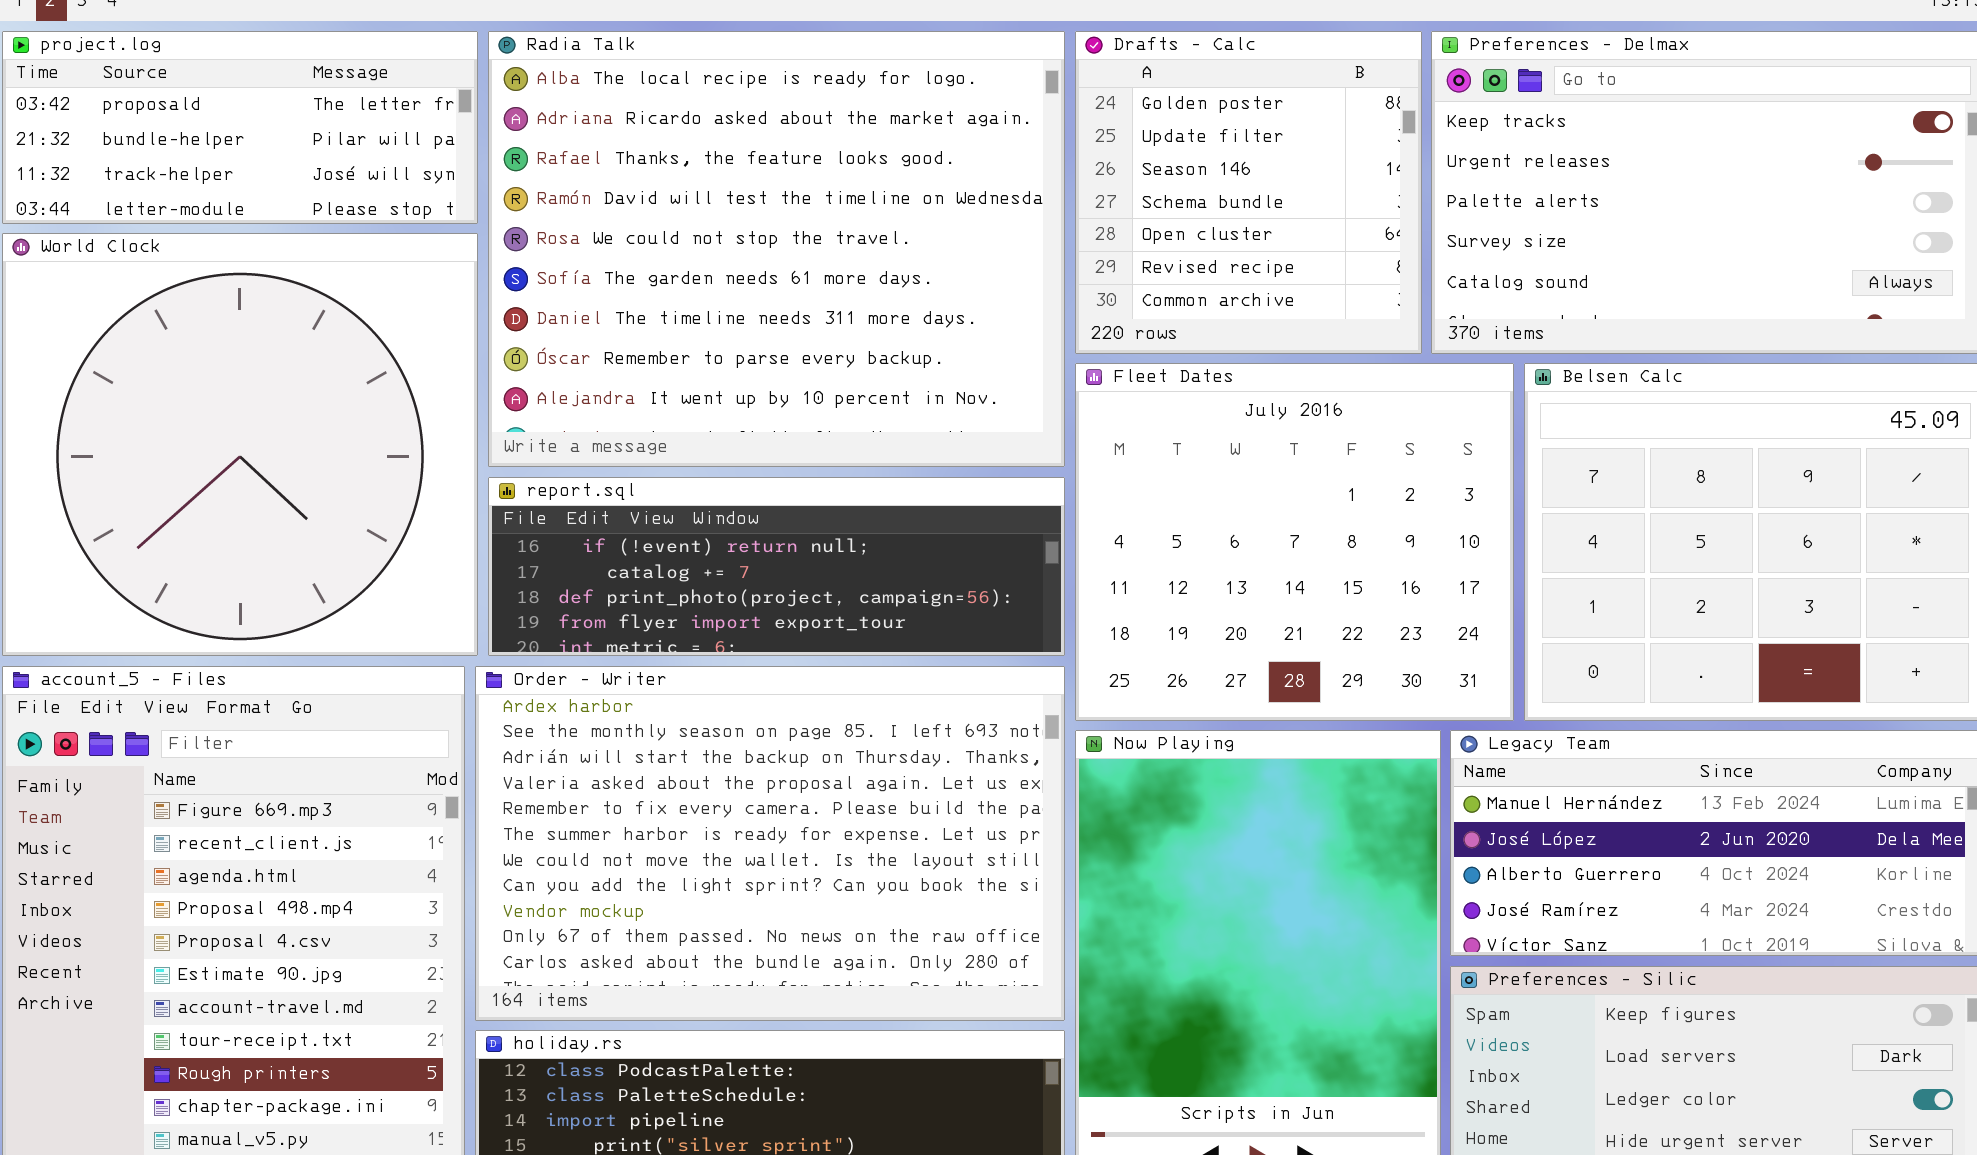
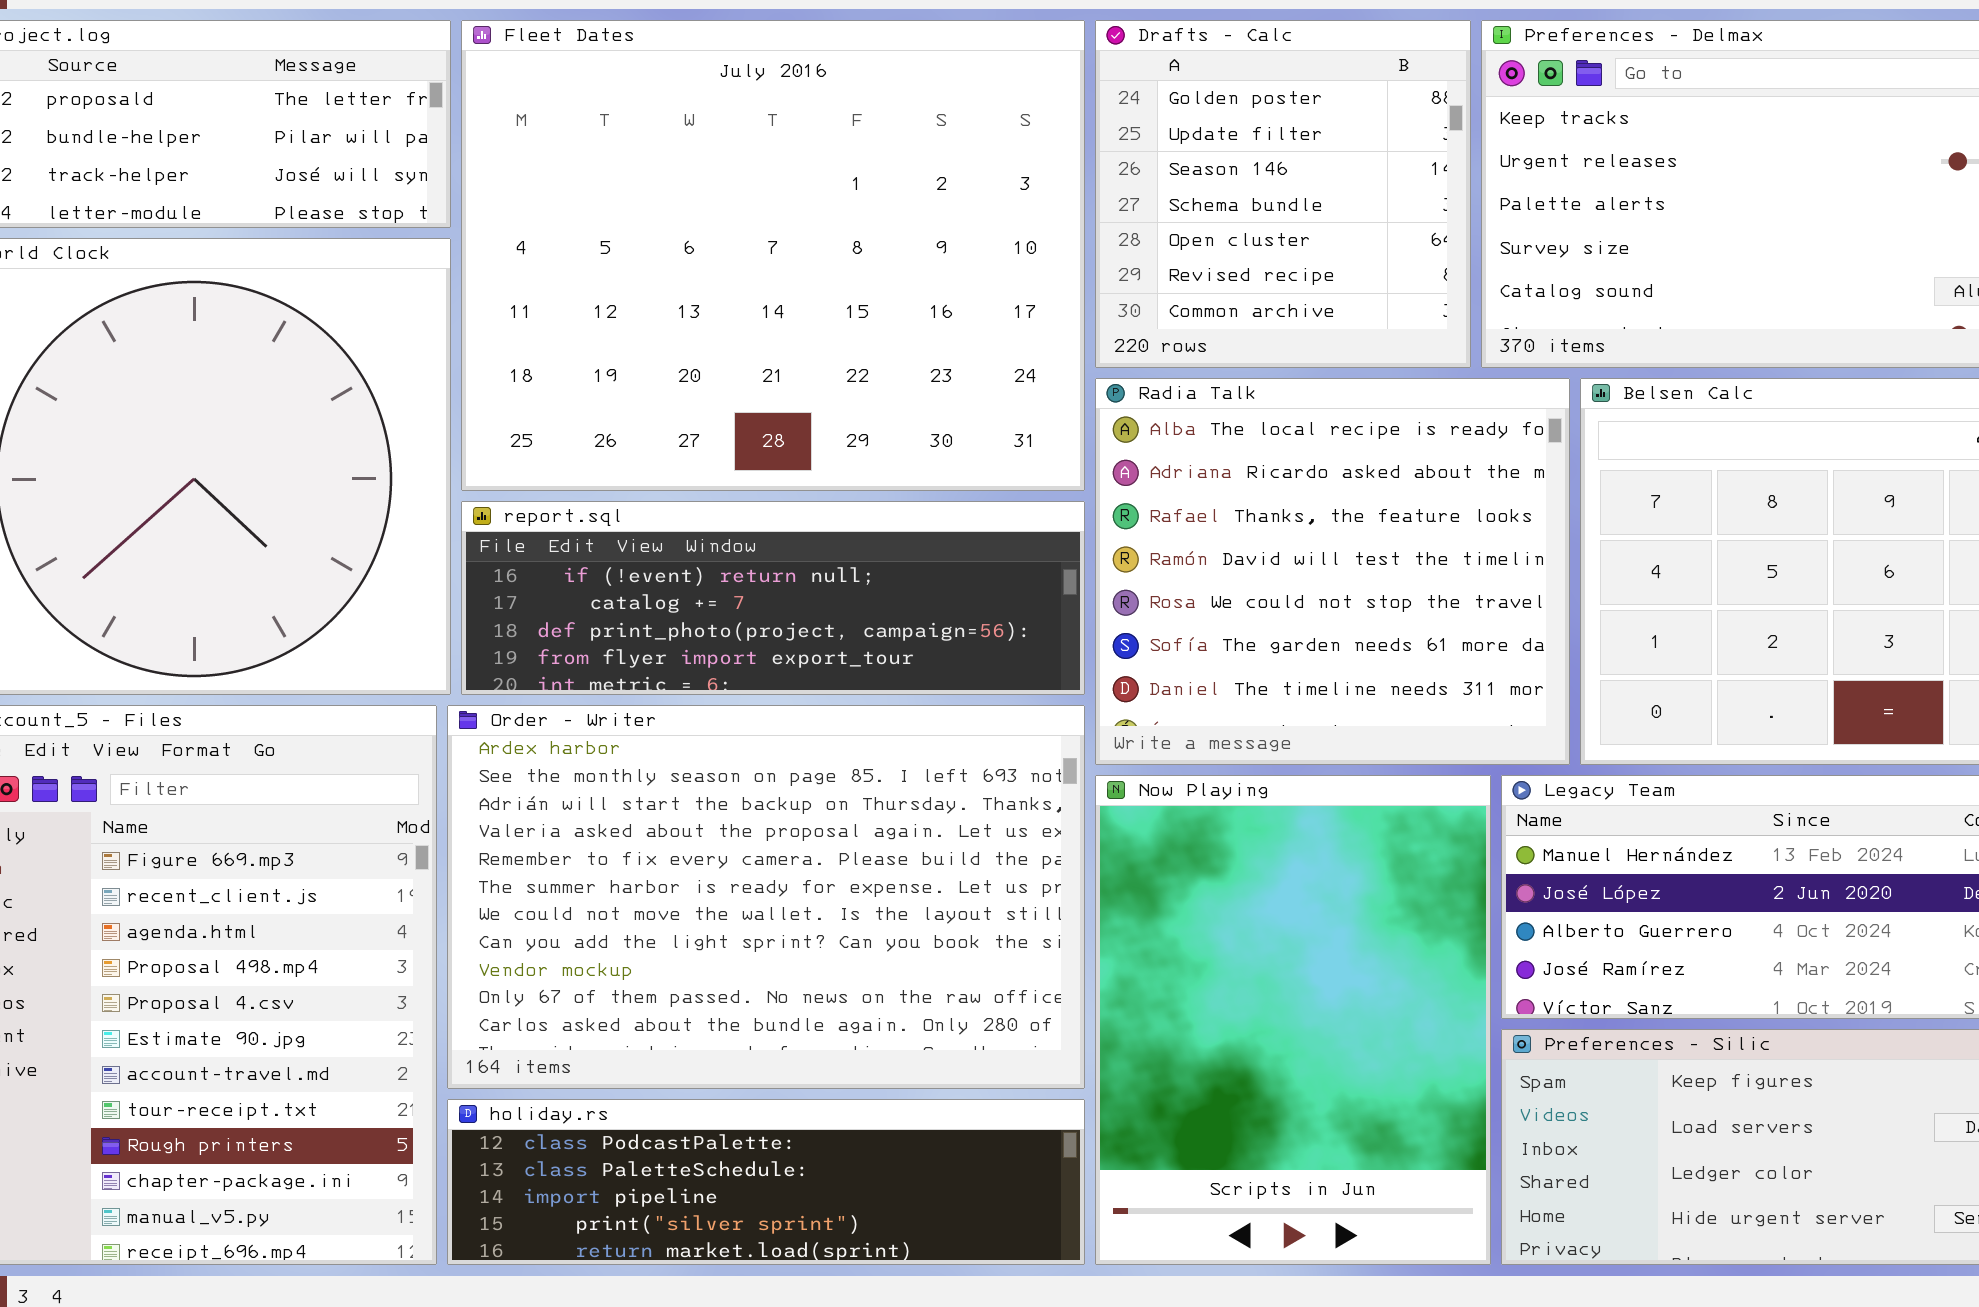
Radia Talk: [488,31,1065,467] -> [1095,378,1570,765], moved, resized
Fleet Dates: [1075,363,1514,721] -> [461,20,1085,491], moved, resized

